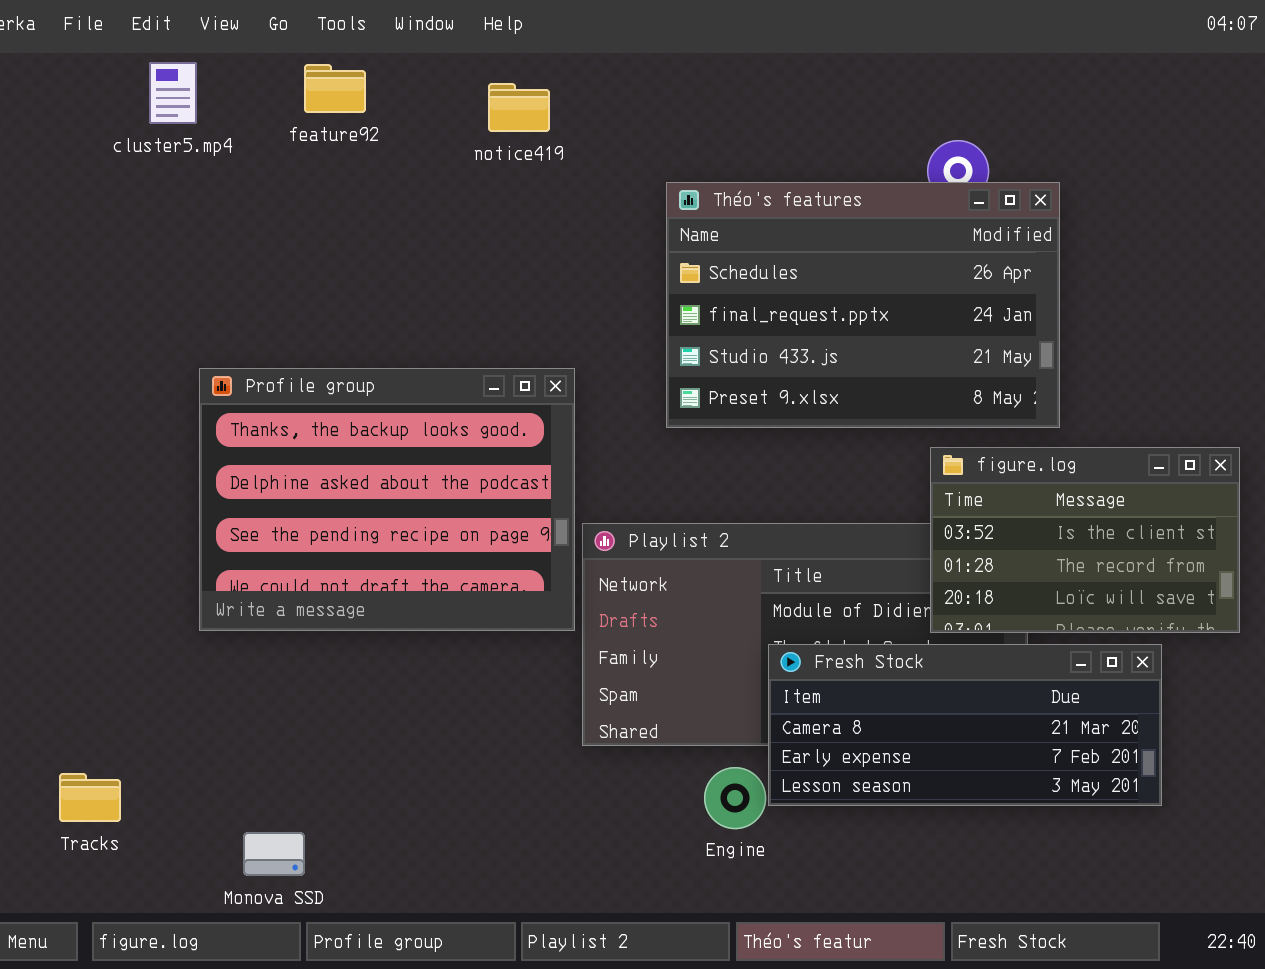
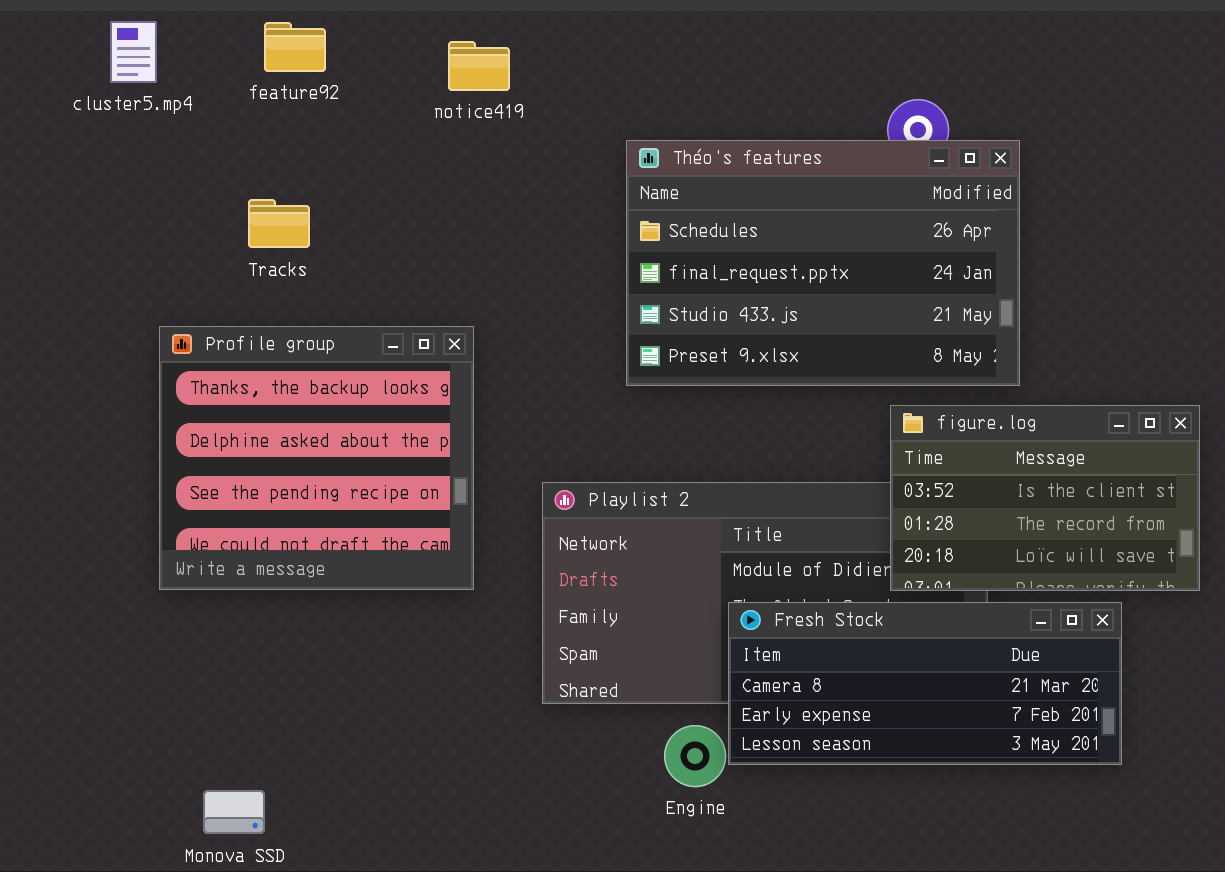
Profile group: [199,368,575,631] -> [159,326,474,590], resized
Tracks: [59,773,121,822] -> [248,199,310,248], moved

